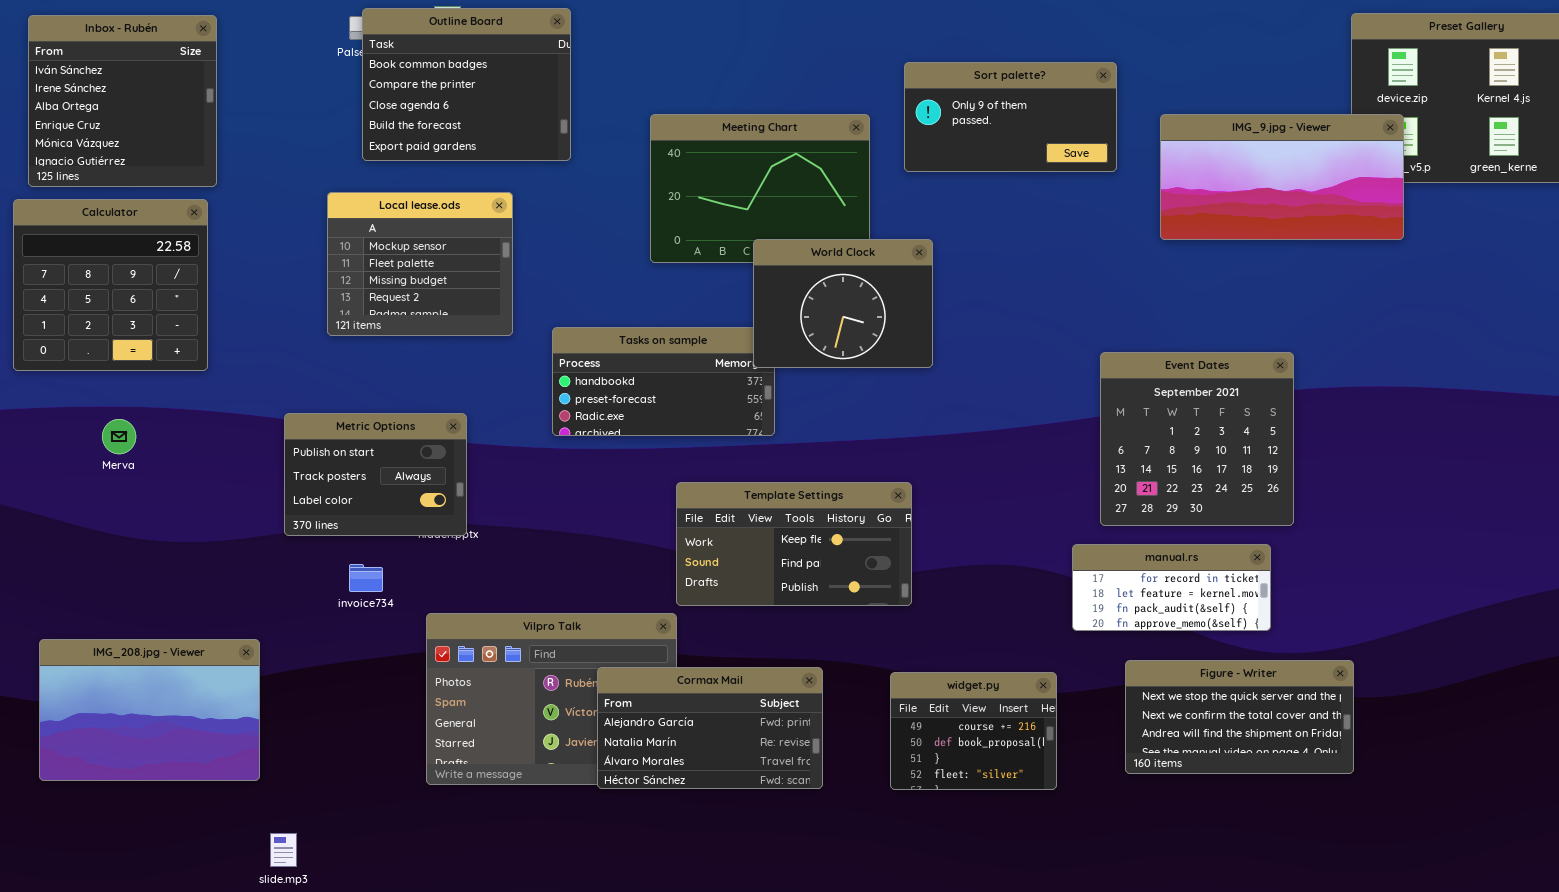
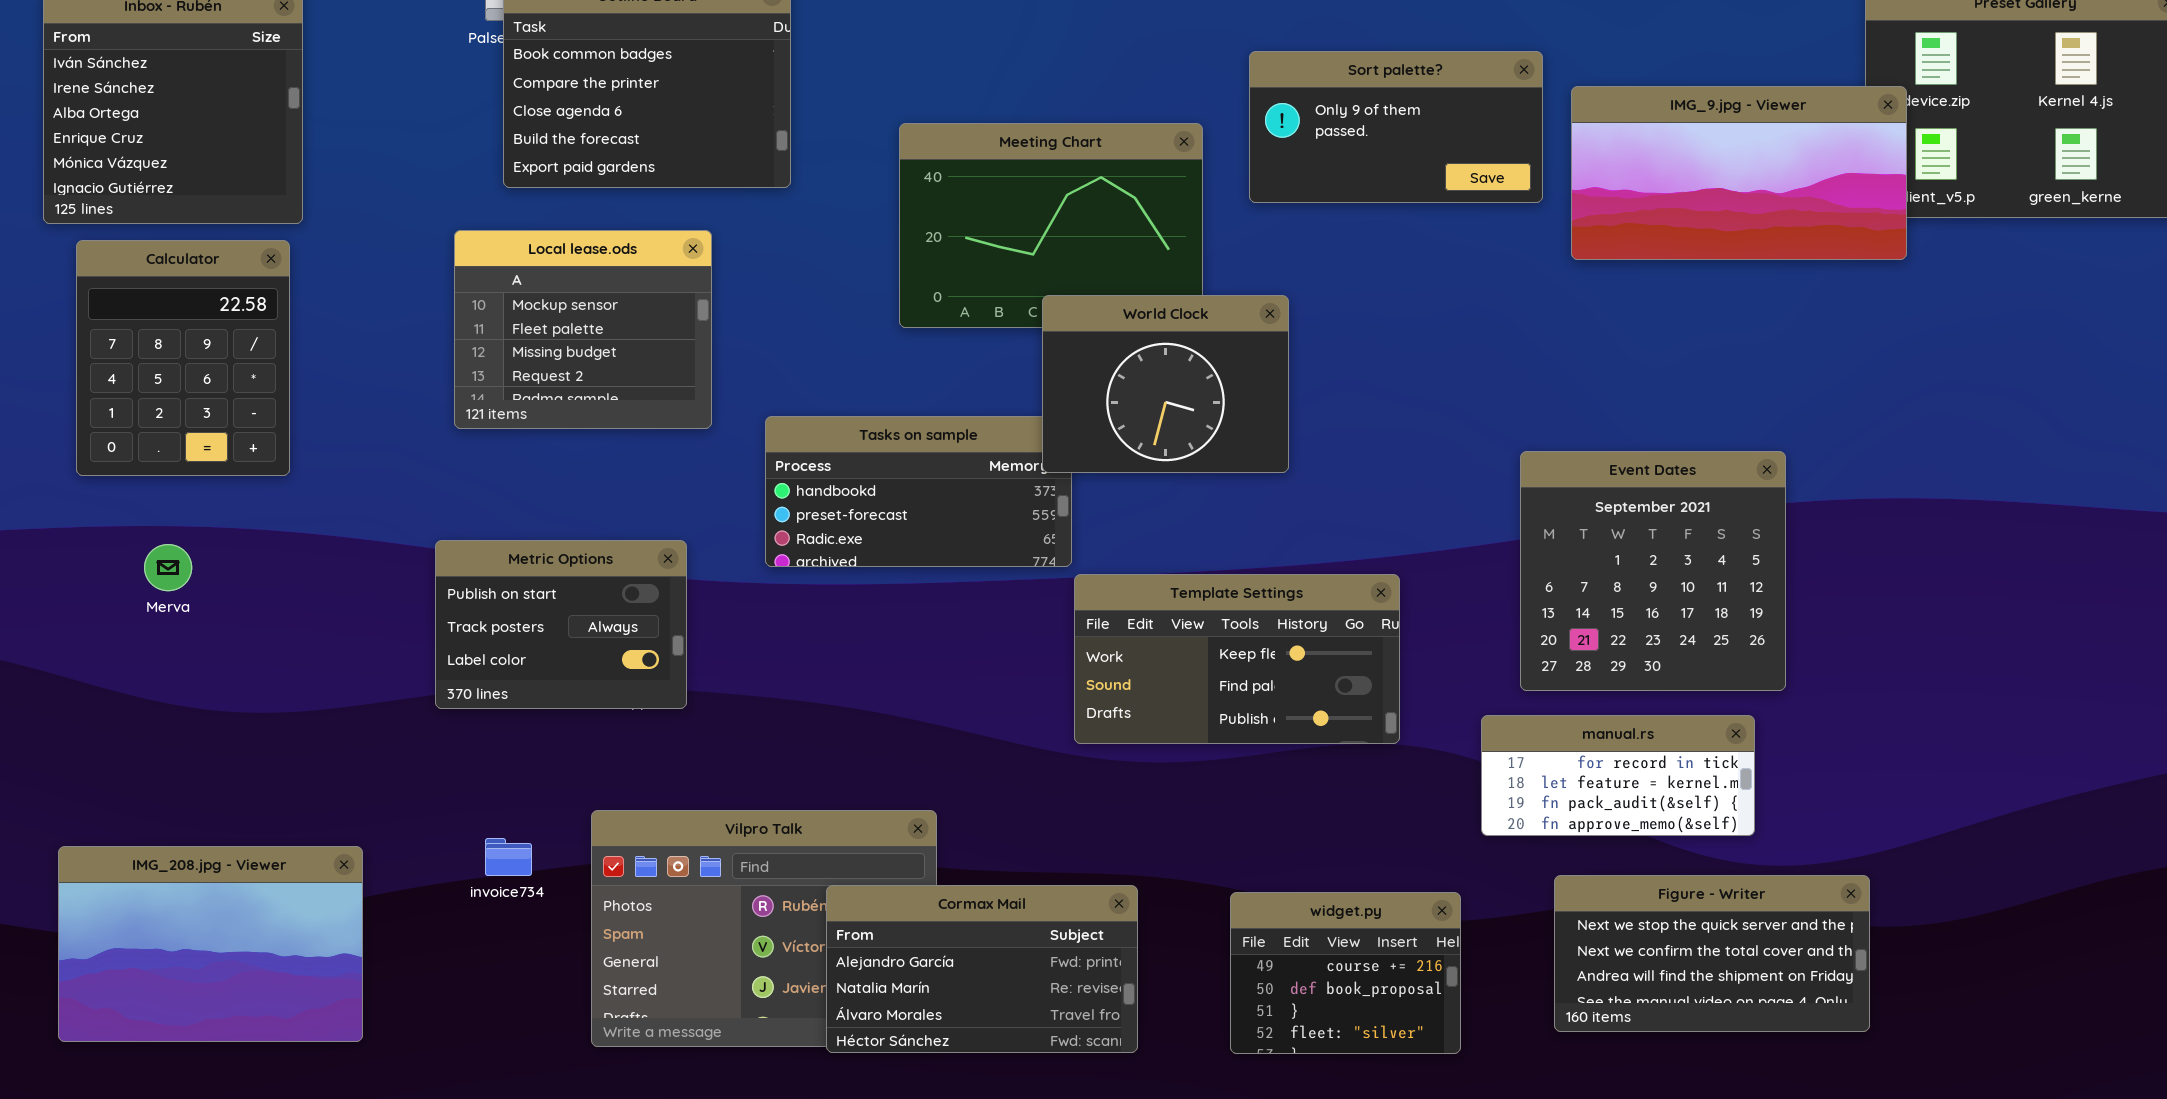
IMG_9.jpg - Viewer: [1160,114,1404,240] -> [1571,86,1907,260], moved
Calculator: [13,199,208,371] -> [76,240,290,476], resized
Metric Options: [284,413,467,536] -> [435,540,687,709], moved
Template Settings: [676,482,912,606] -> [1074,574,1400,744], moved
invoice734: [349,564,383,592] -> [485,838,532,876], moved

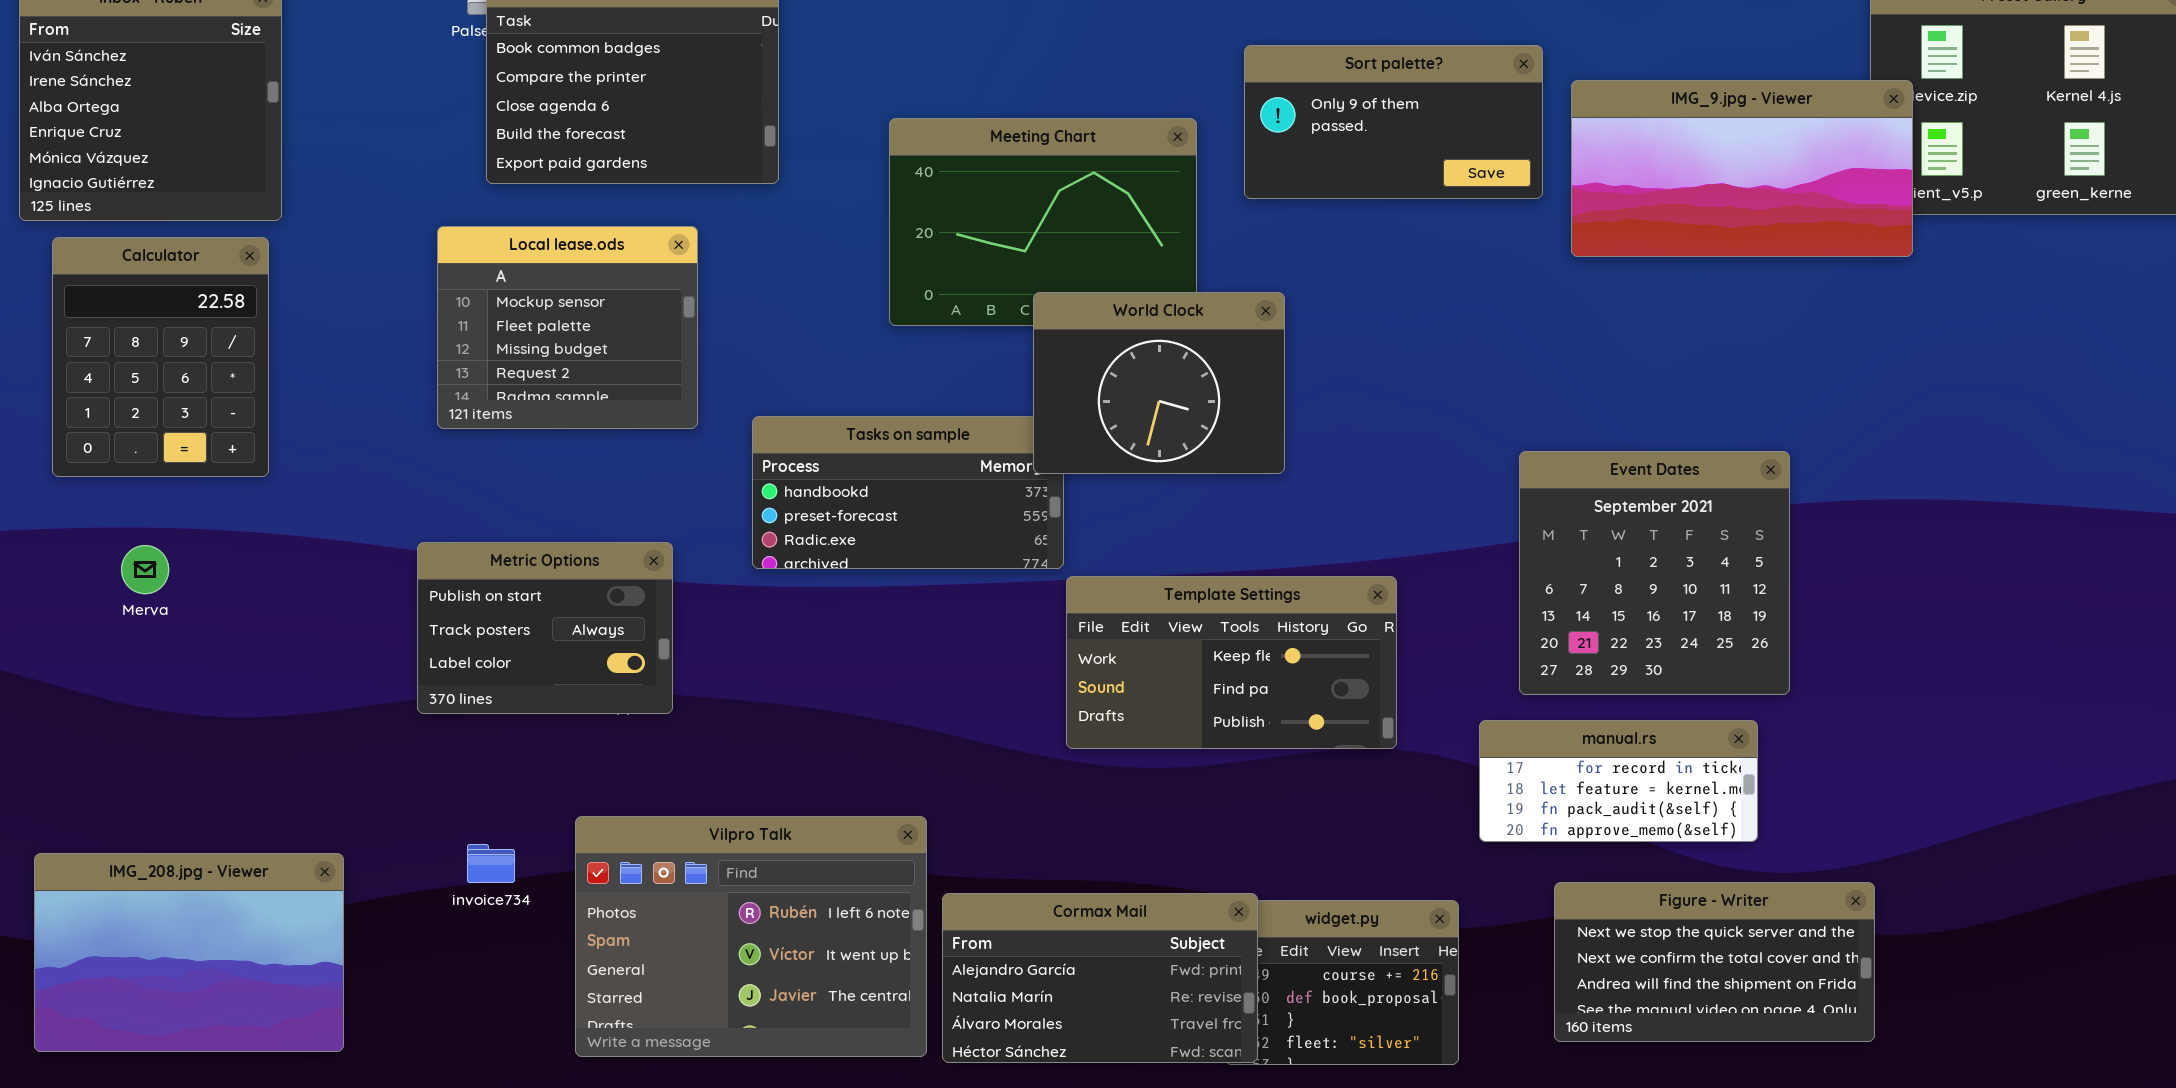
Cormax Mail: [826,885,1138,1053] -> [942,893,1258,1063], moved

